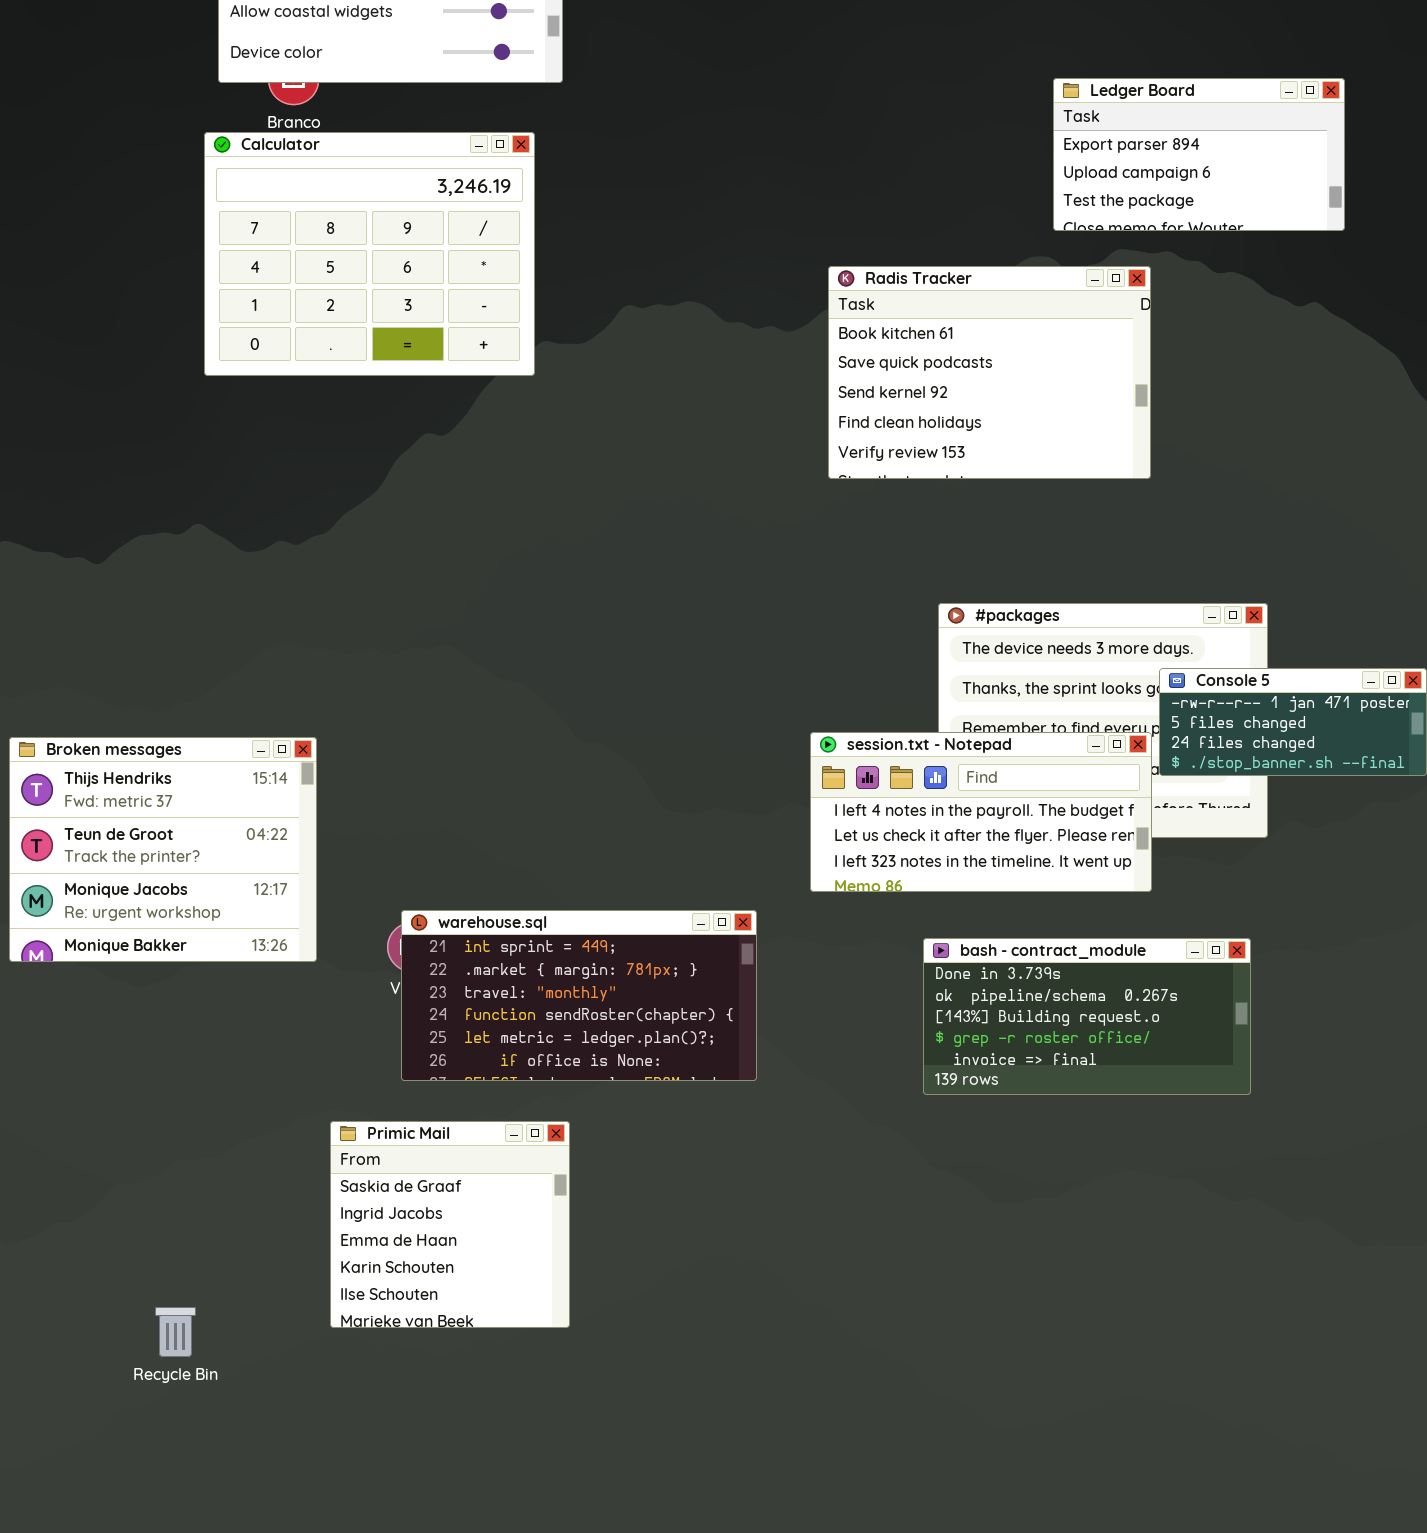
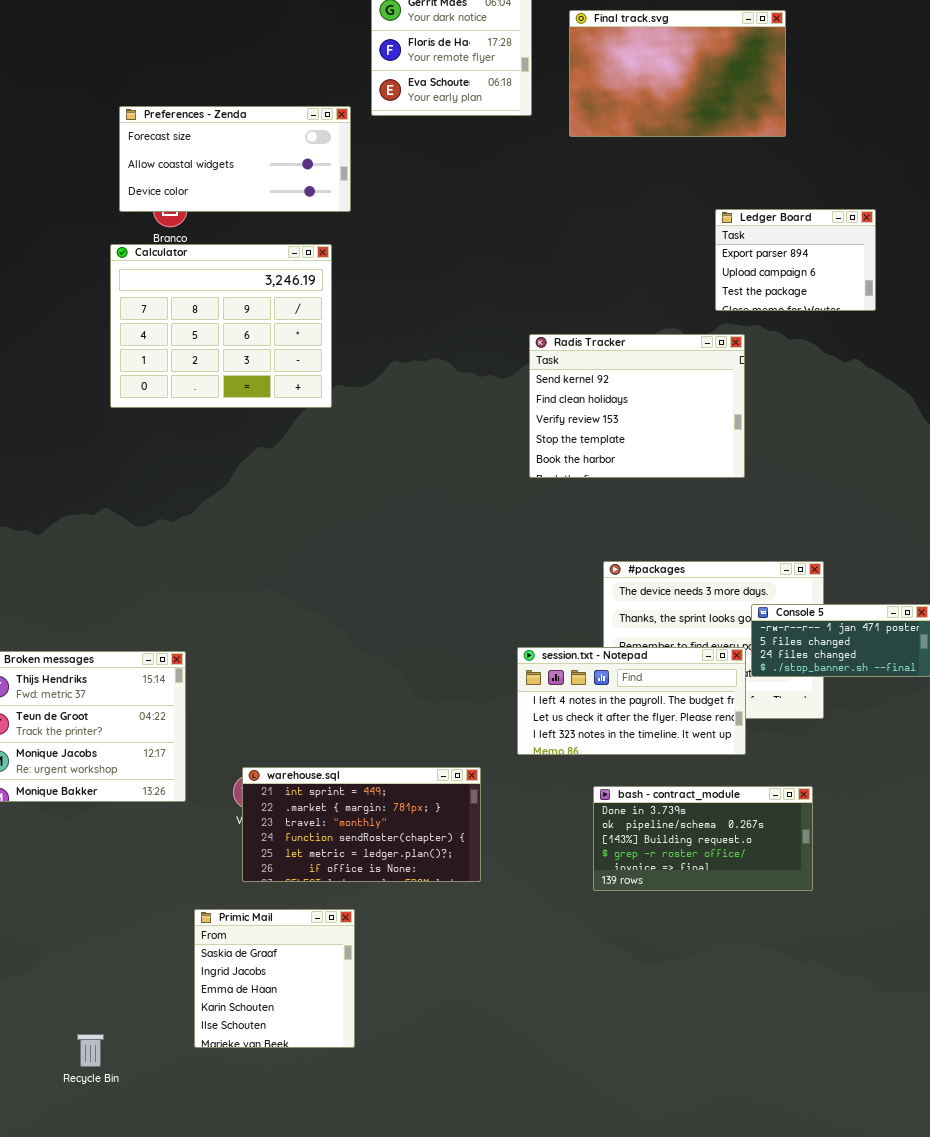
Ledger Board: [1053,78,1345,231] -> [715,209,876,311], resized
Radis Tracker: [828,266,1151,479] -> [529,334,745,478], scrolled down 2 rows

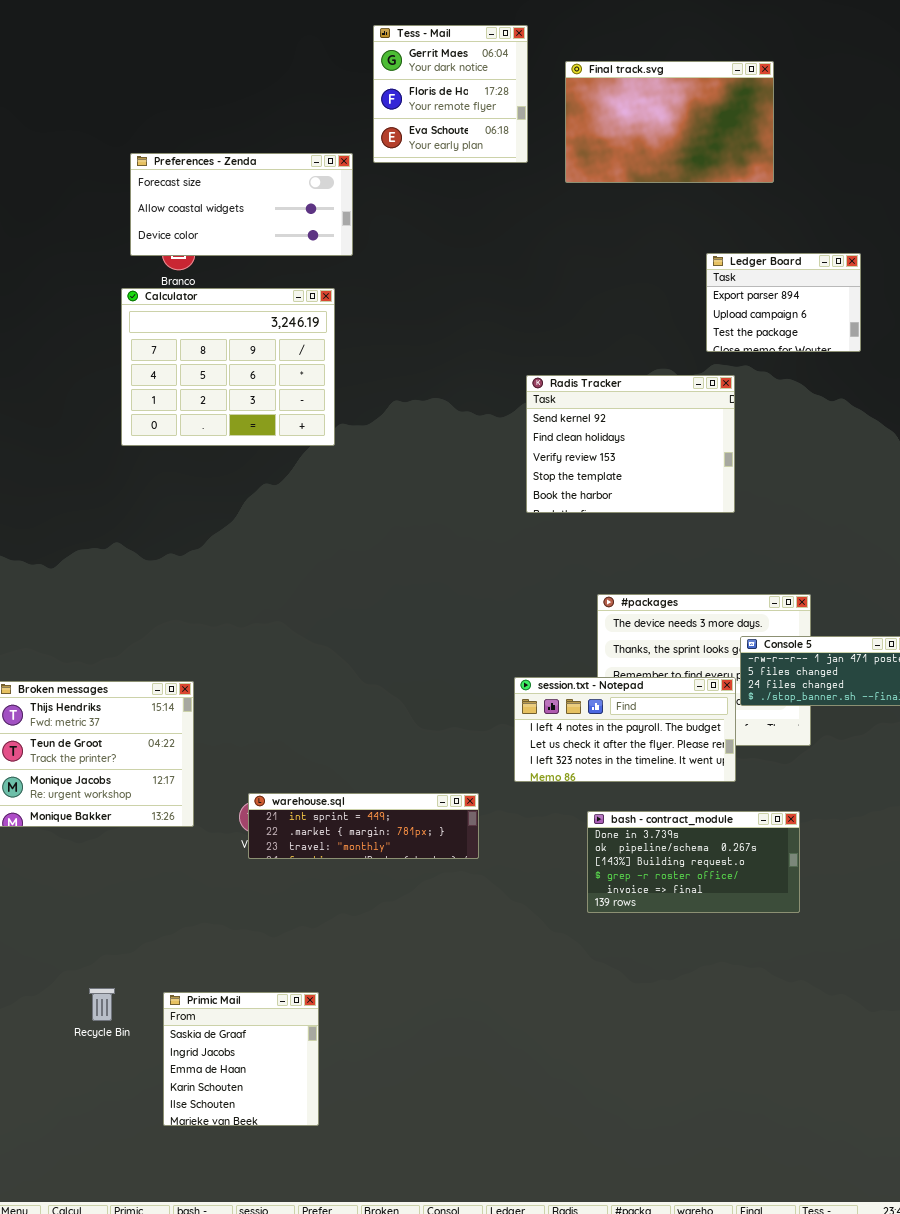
warehouse.sql: [242,767,481,882] -> [248,793,479,859], resized
Primic Mail: [194,909,355,1048] -> [163,992,319,1126], moved
Recycle Bin: [77,1034,104,1067] -> [89,988,115,1021], moved

